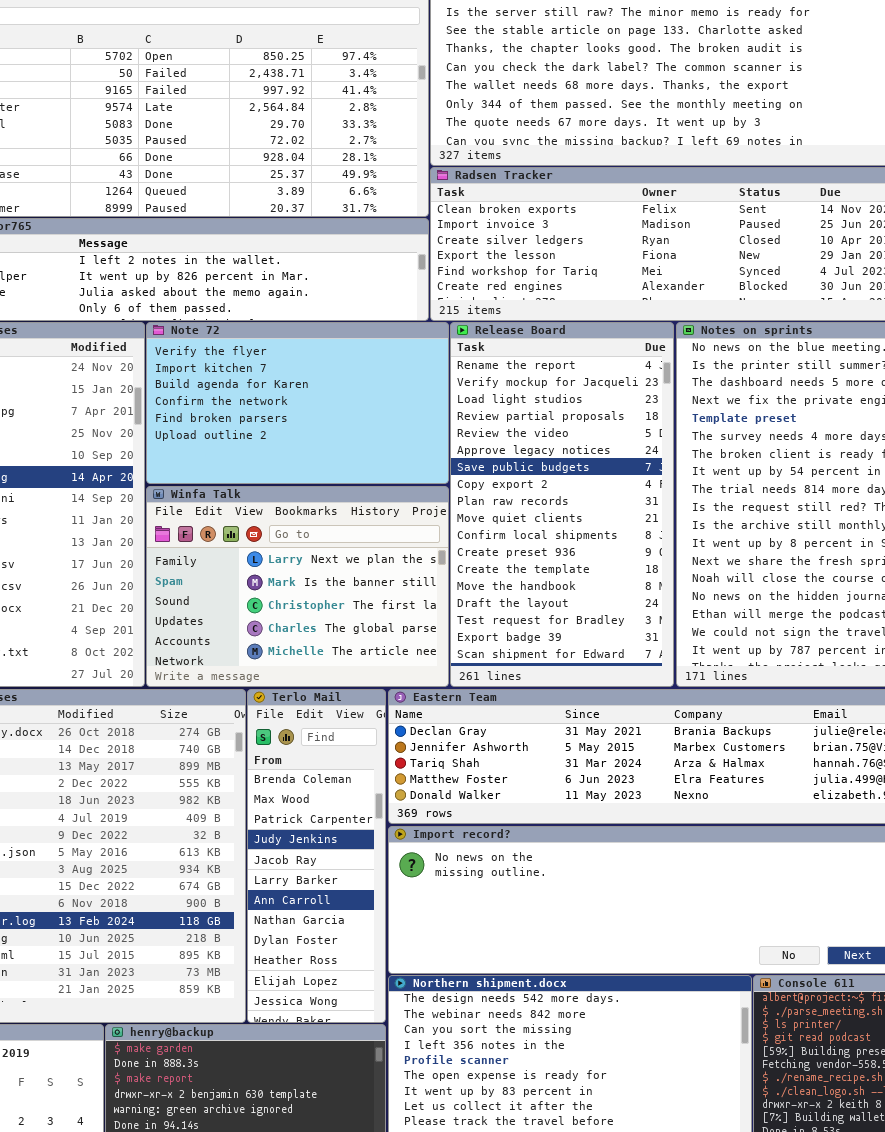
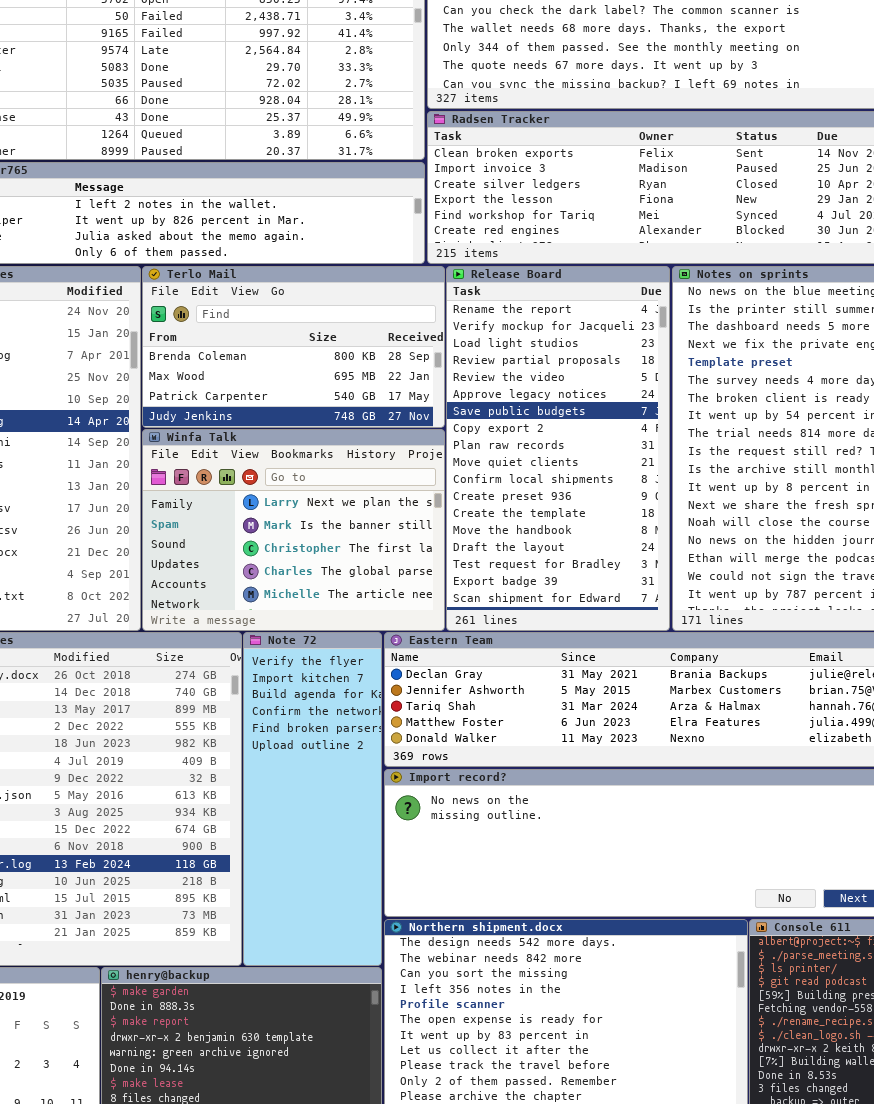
Note 72: [146,322,449,484] -> [243,632,382,966], moved, resized
Terlo Mail: [247,689,386,1023] -> [142,266,445,428], moved, resized

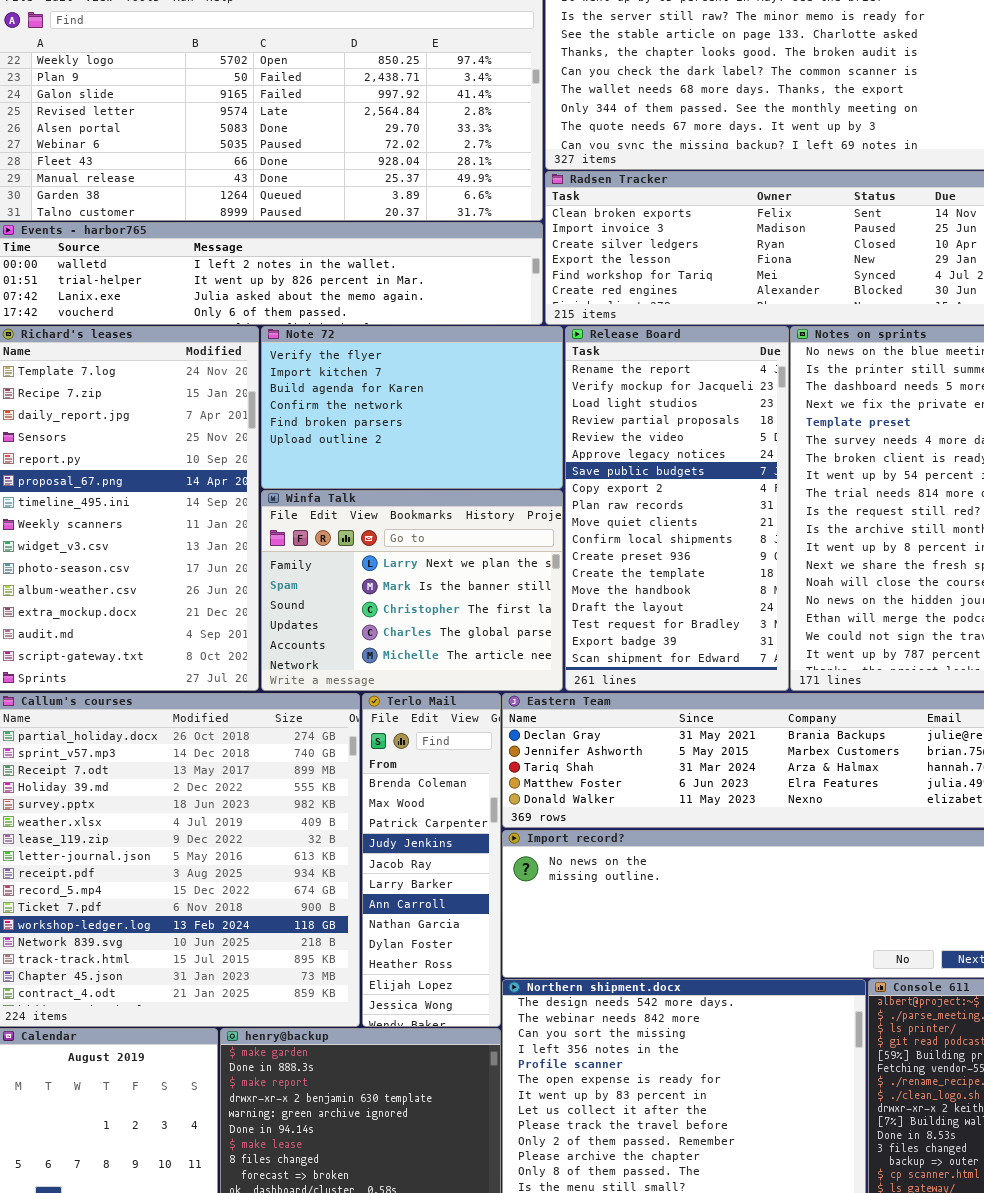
Terlo Mail: [142,266,445,428] -> [362,693,501,1027], moved, resized
Note 72: [243,632,382,966] -> [261,326,563,489], moved, resized

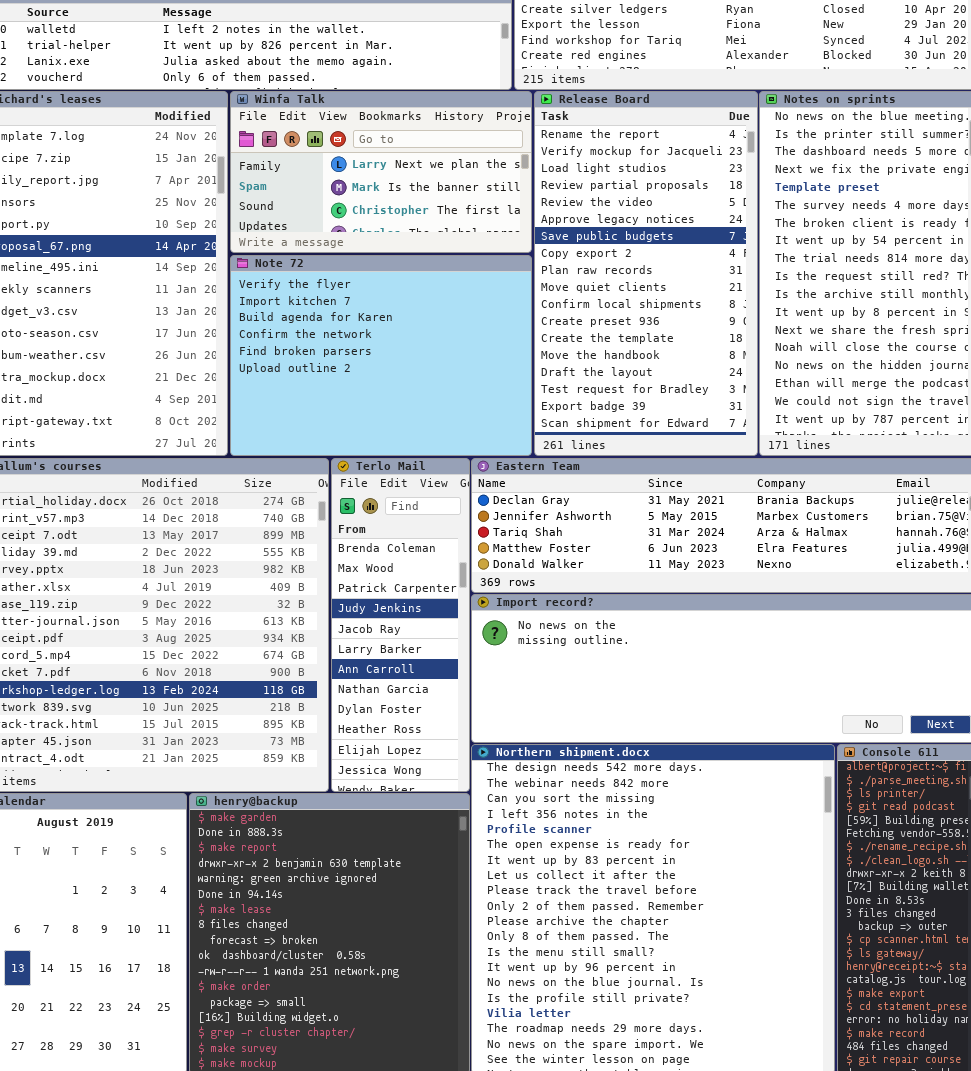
Note 72: [261,326,563,489] -> [230,255,532,456], moved, resized
Winfa Talk: [261,490,563,691] -> [230,91,532,253], moved, resized

